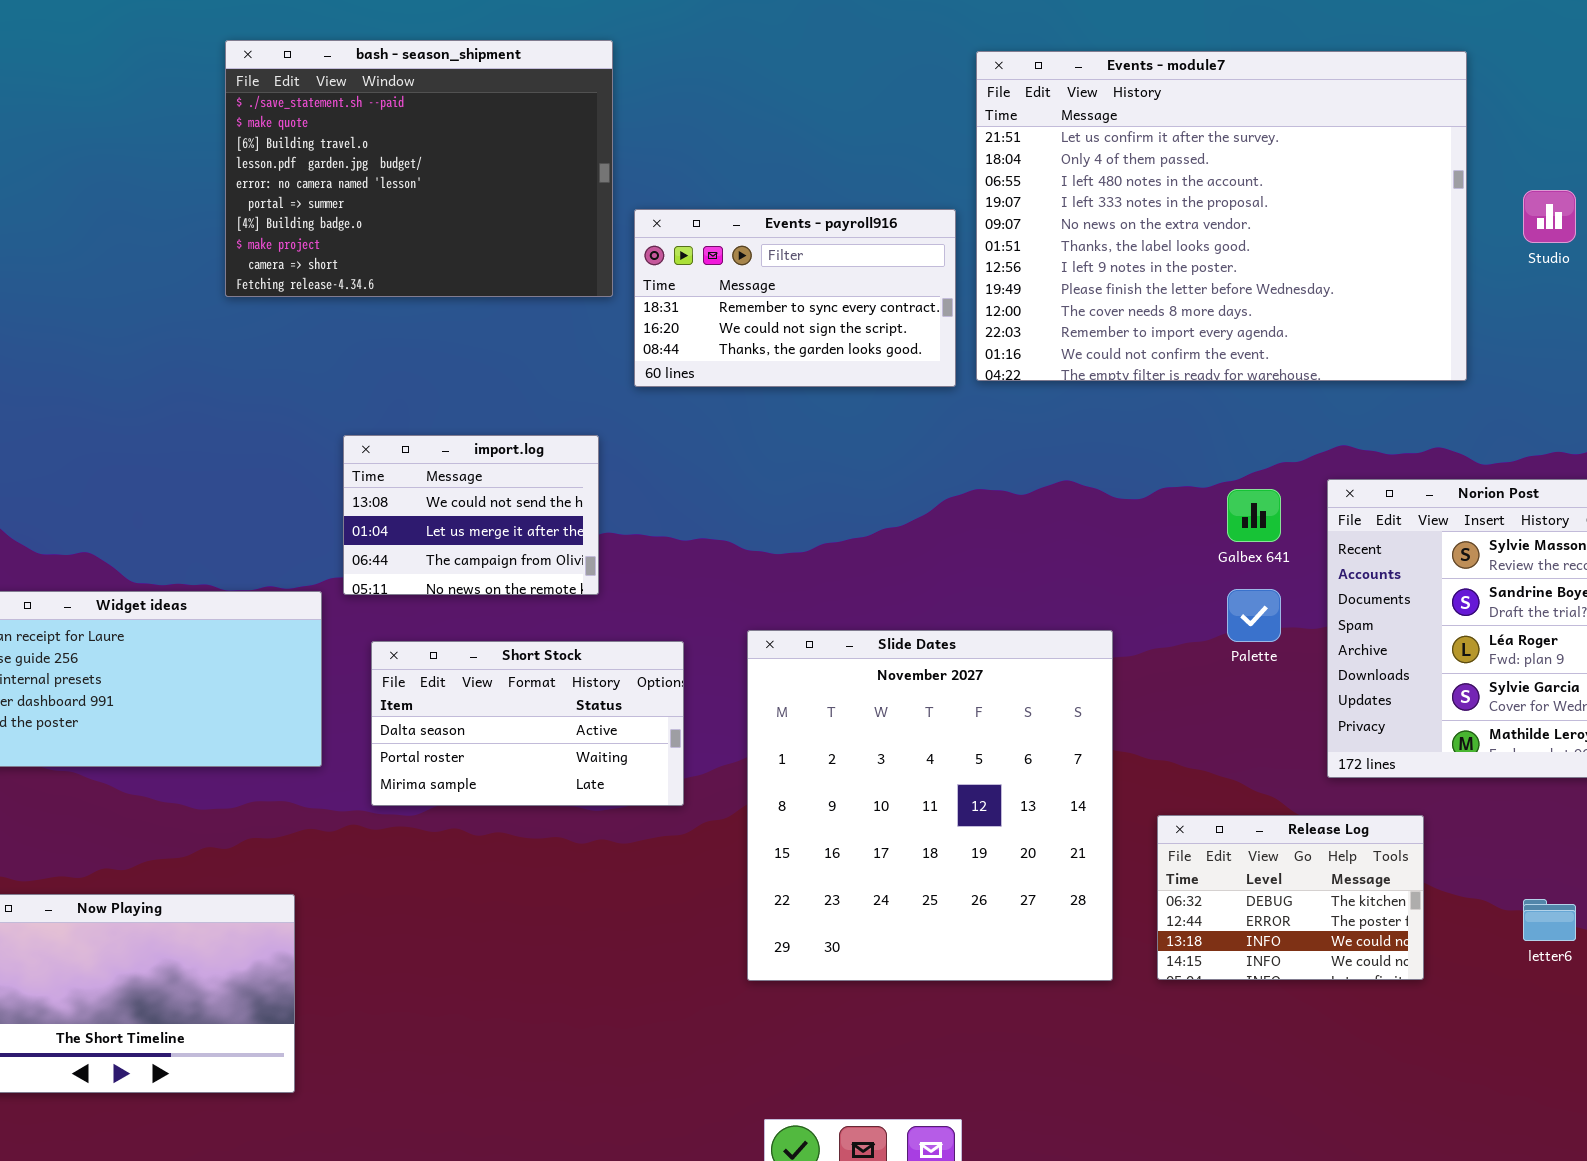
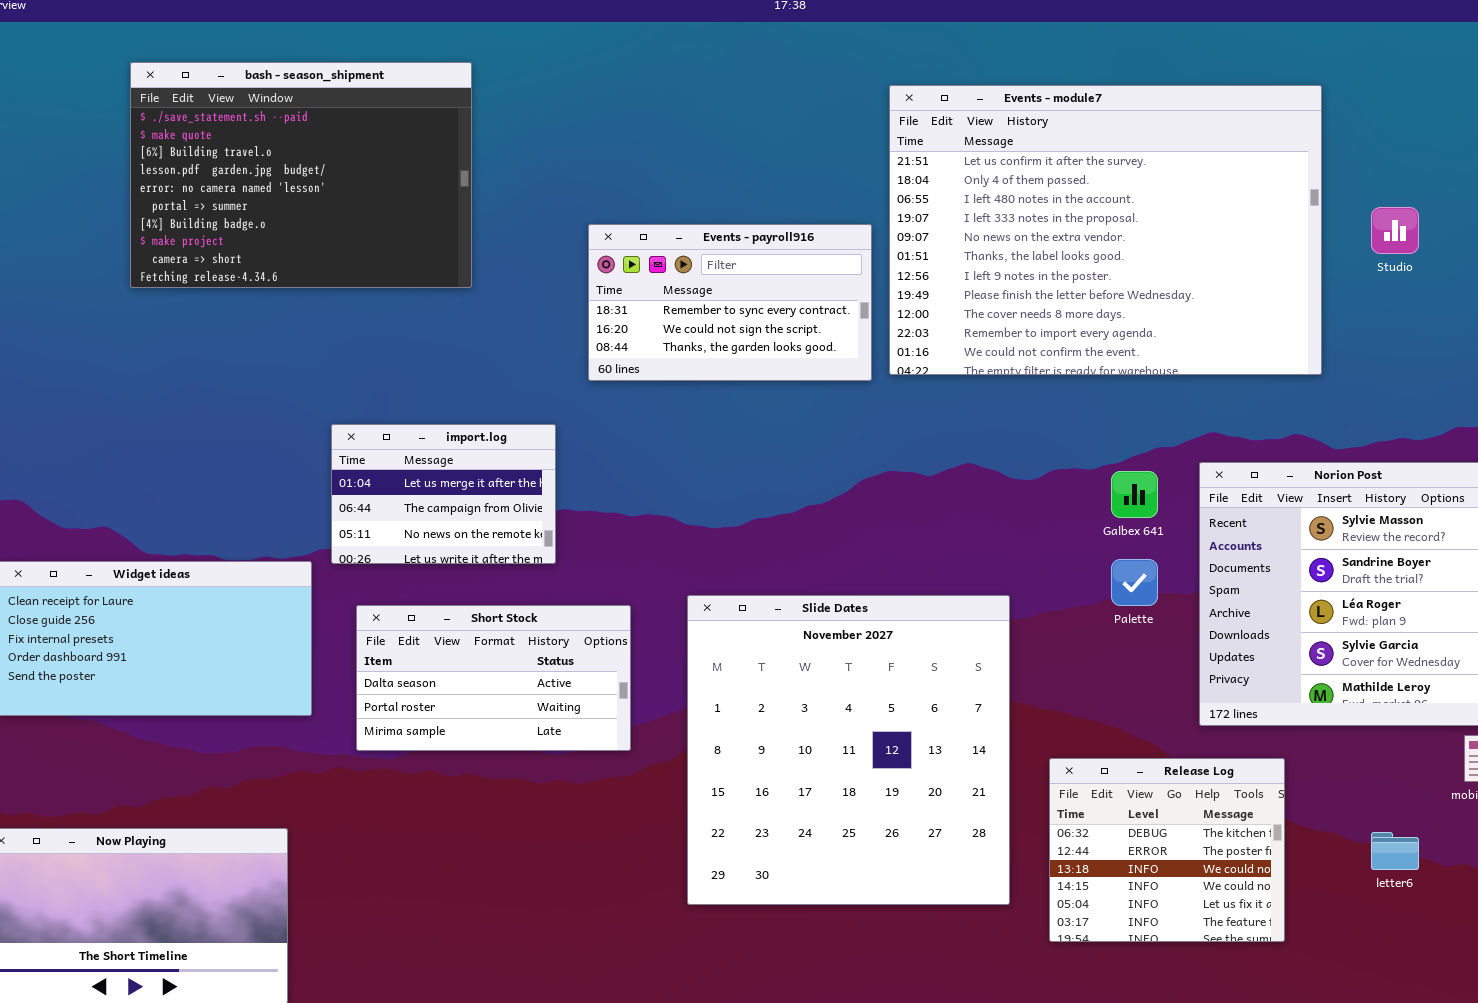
bash - season_shipment: [225,40,613,297] -> [130,62,472,288], moved
import.log: [343,435,599,595] -> [331,424,556,564], scrolled down 1 row
Release Log: [1157,815,1424,980] -> [1049,758,1285,942], resized

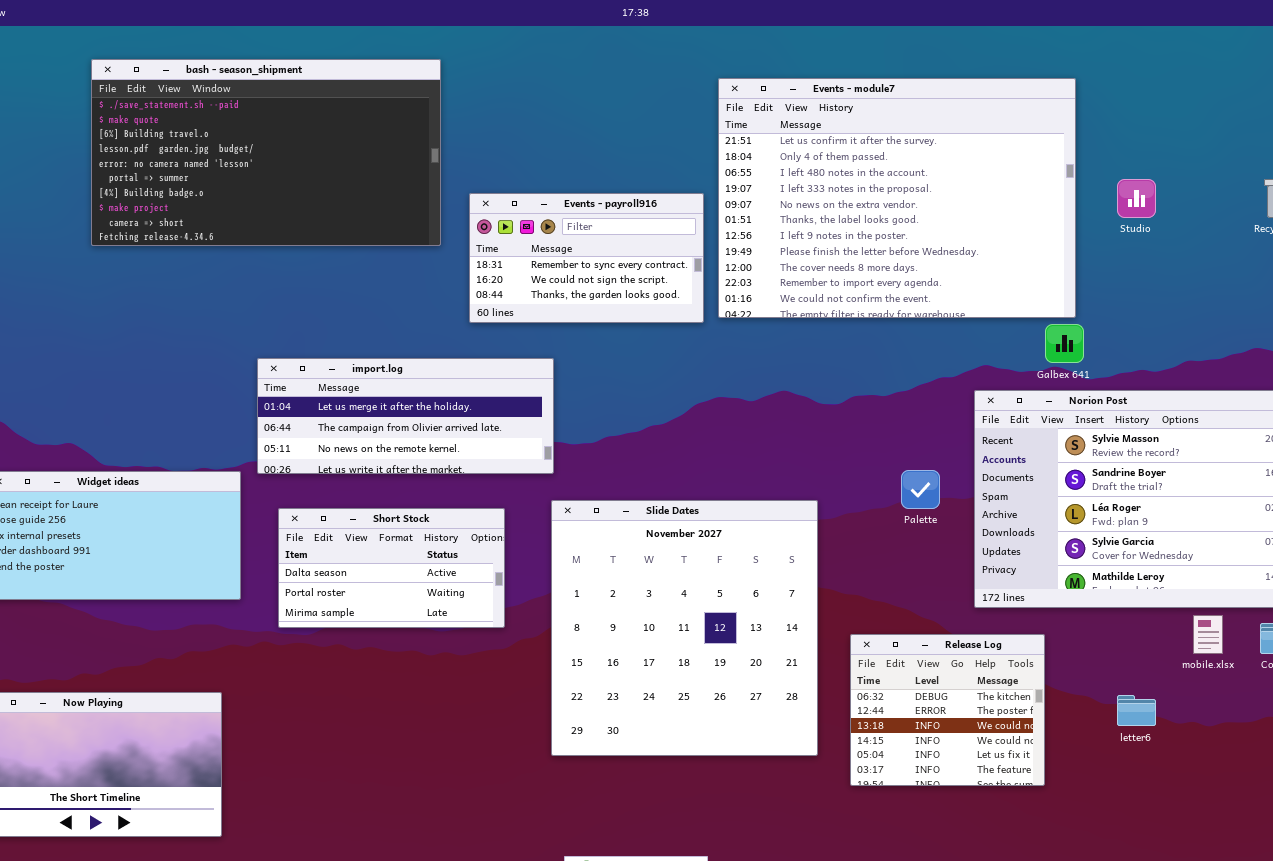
bash - season_shipment: [130,62,472,288] -> [91,59,441,246], resized
import.log: [331,424,556,564] -> [257,358,554,474], resized
Galbex 641: [1111,471,1158,518] -> [1045,324,1084,363], moved

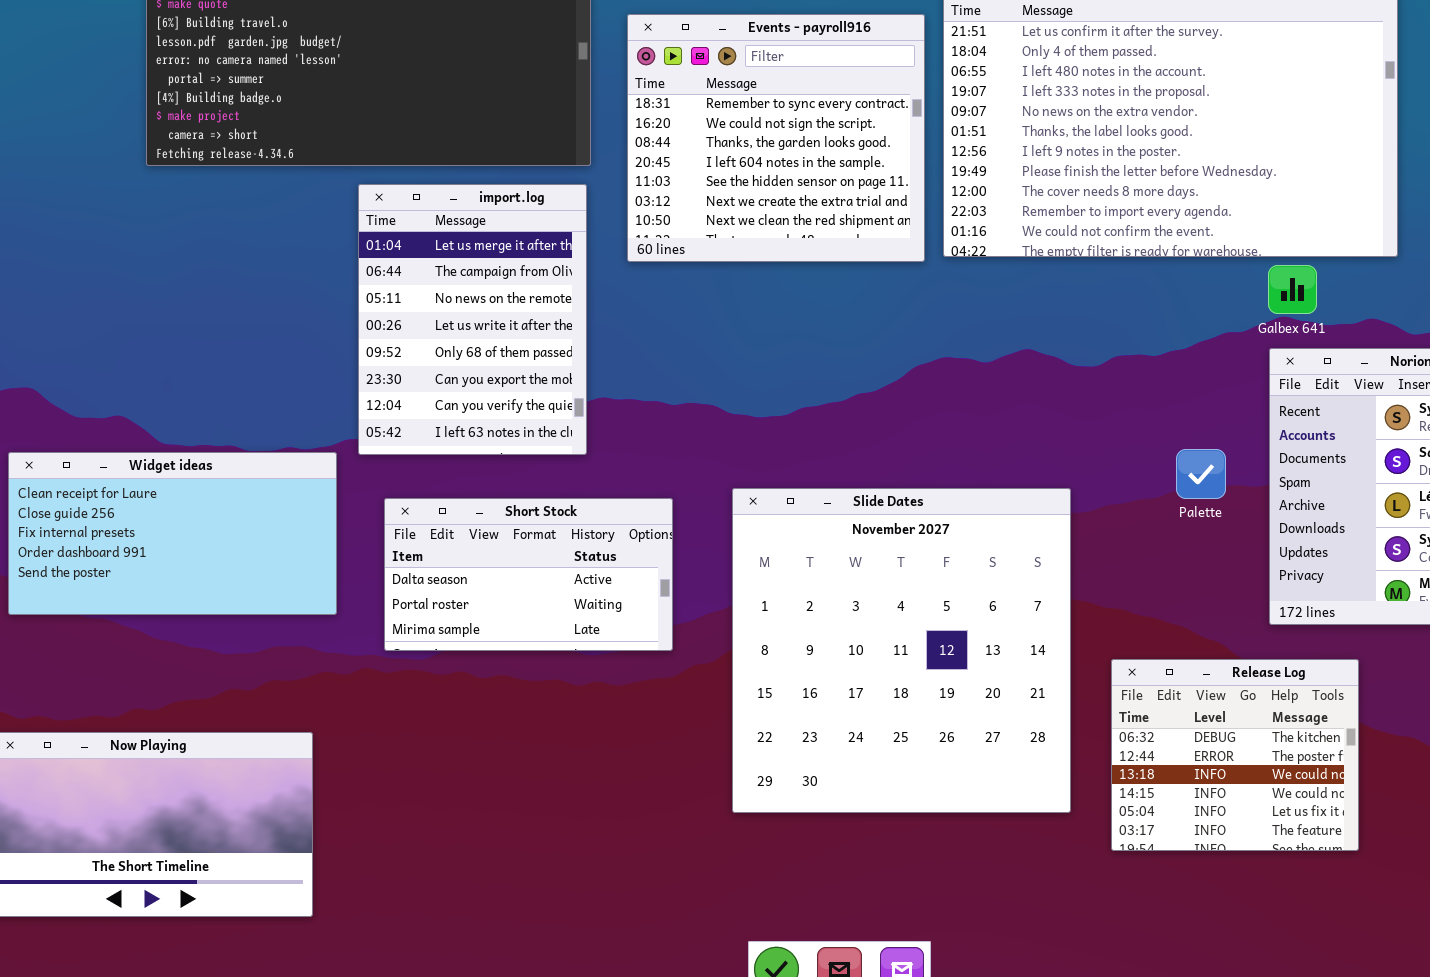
Events - payroll916: [469,193,704,323] -> [627,14,925,262], resized
Galbex 641: [1045,324,1084,363] -> [1268,265,1317,314], moved
import.log: [257,358,554,474] -> [358,184,587,455], resized

